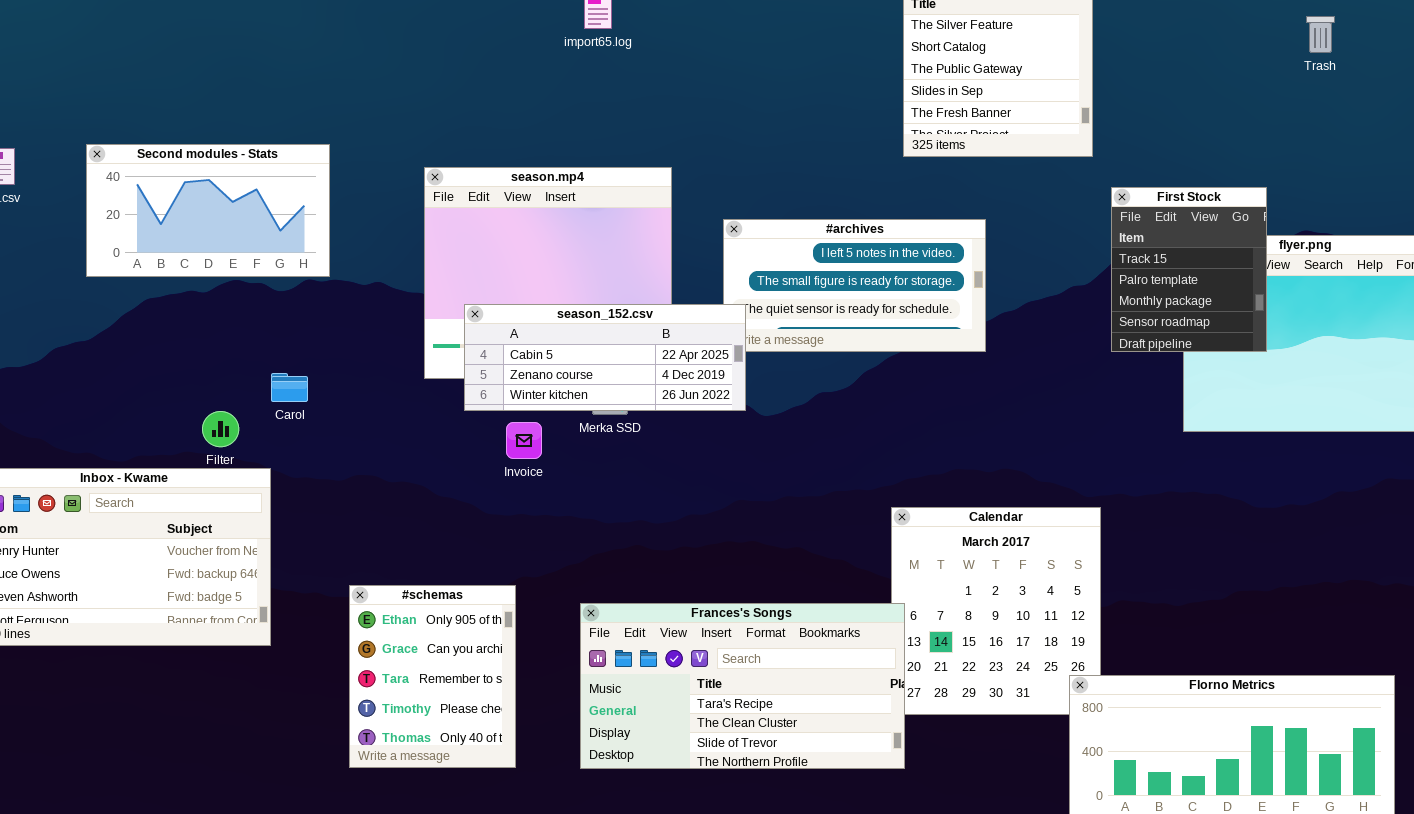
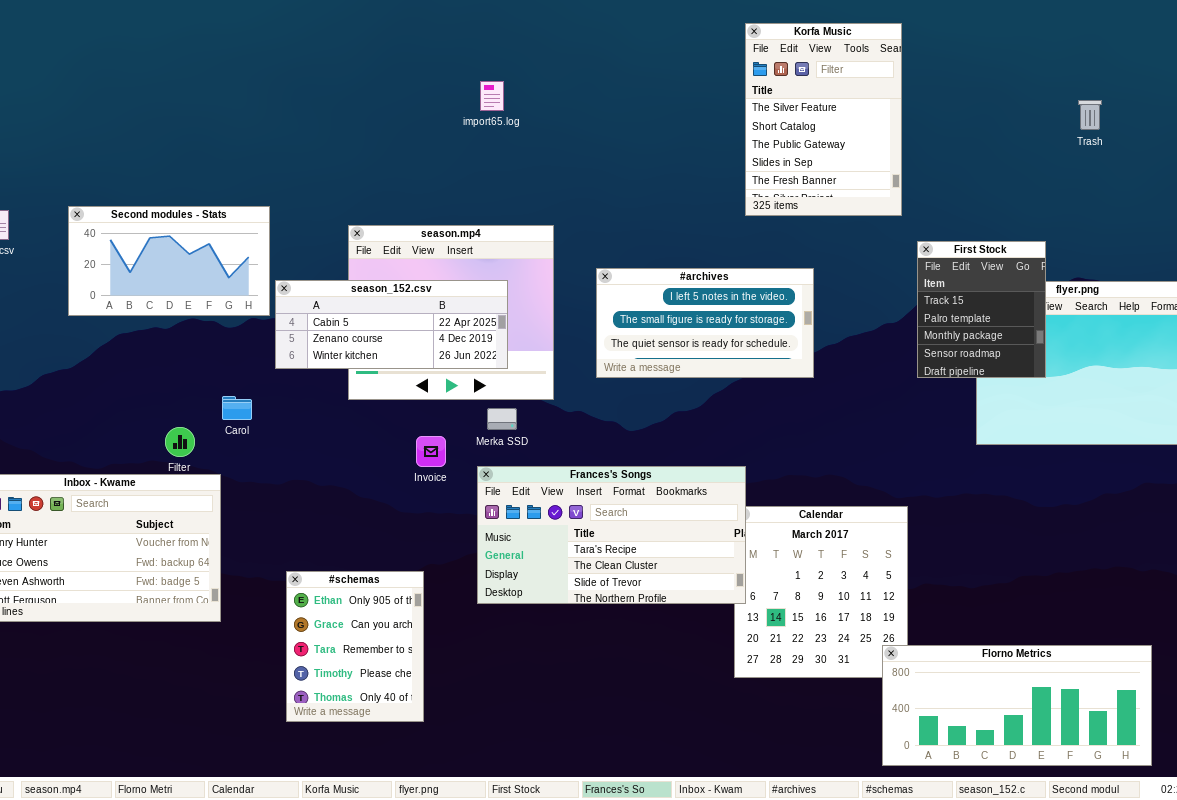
season_152.csv: [464,304,746,411] -> [275,280,508,369], moved
Frances's Songs: [580,603,905,769] -> [477,466,746,604], moved

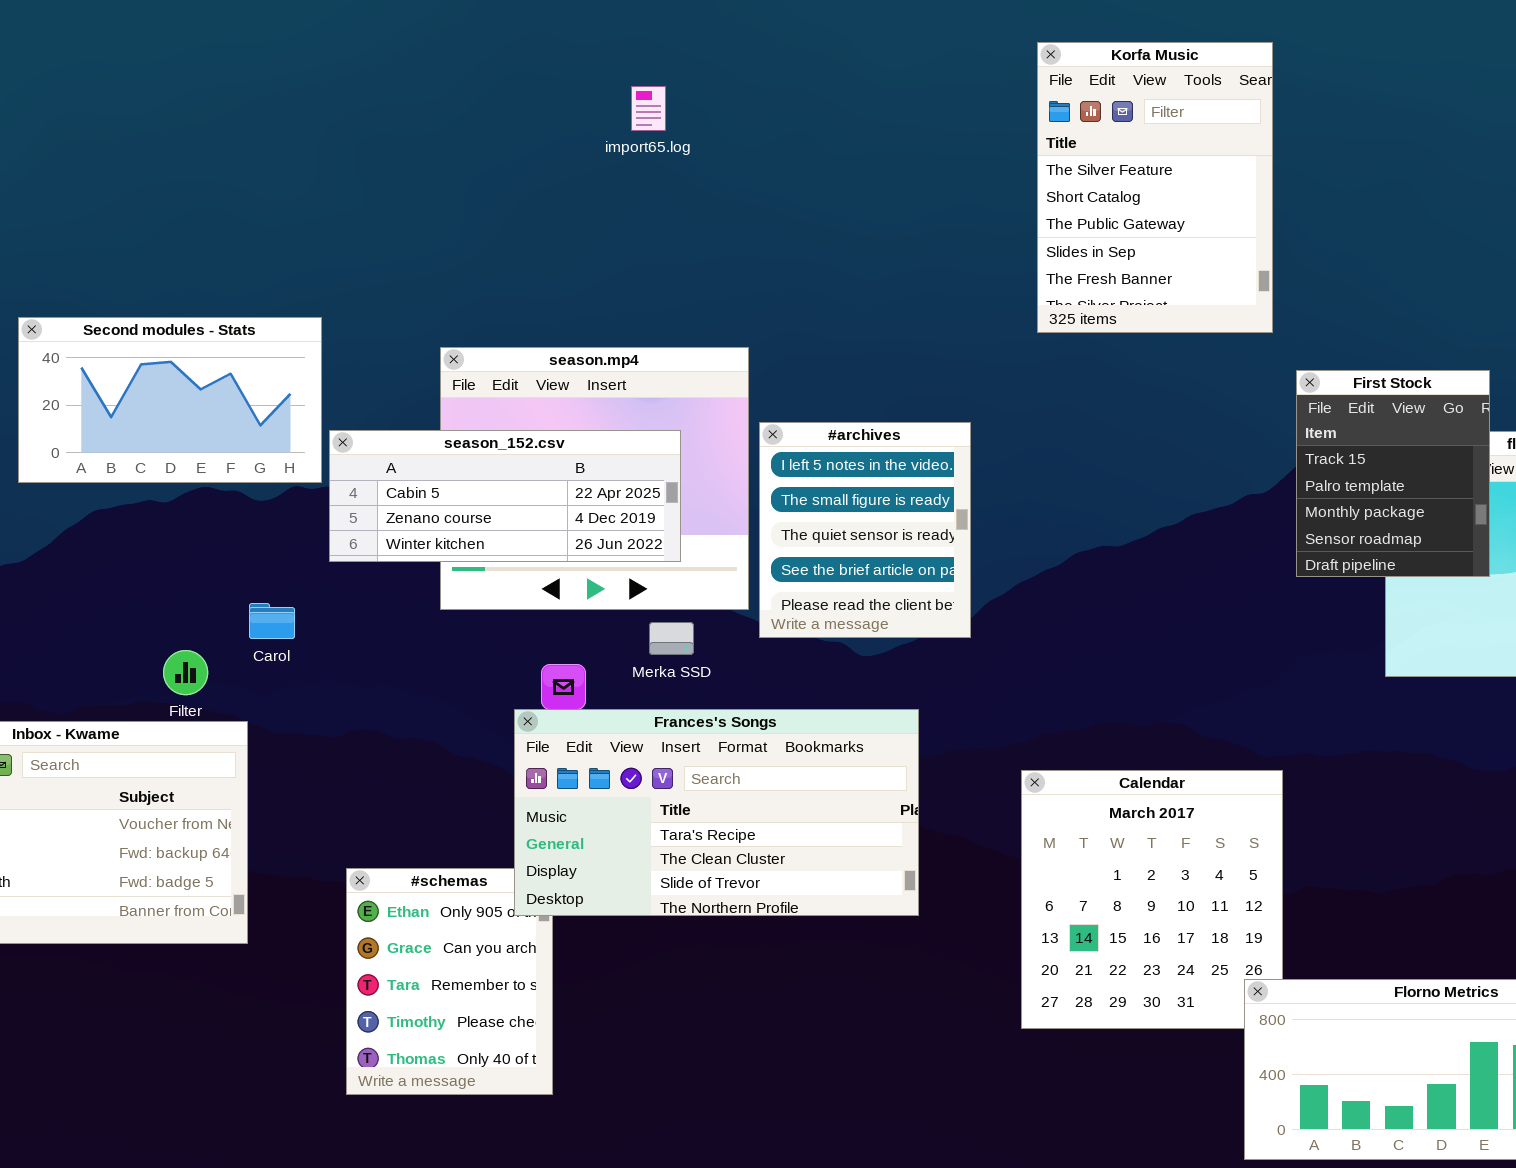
import65.log: [480,81,504,111] -> [631,86,666,131], moved
#archives: [596,268,814,378] -> [759,422,971,638], moved, resized
Frances's Songs: [477,466,746,604] -> [514,709,919,916], moved

